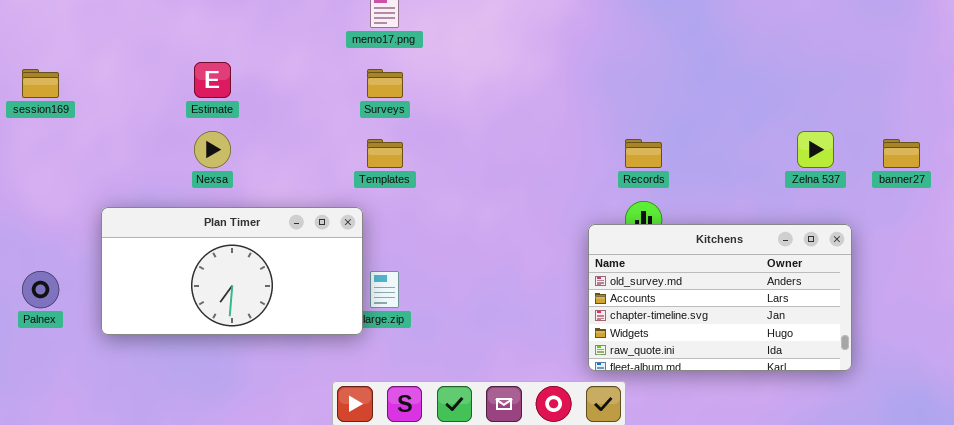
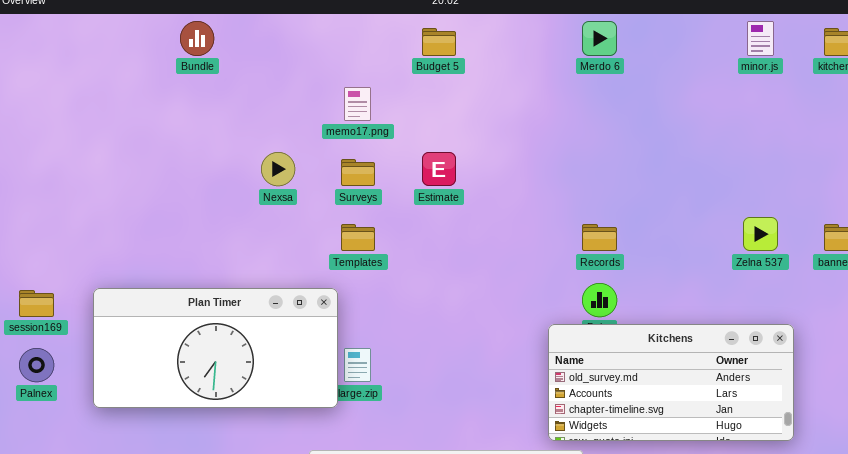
Estimate: [194,62,231,98] -> [422,152,456,186], moved
session169: [22,69,59,98] -> [19,290,54,317], moved
Nexsa: [194,131,231,168] -> [261,152,295,186], moved
Kitchens: [588,224,852,371] -> [548,324,794,441], resized

